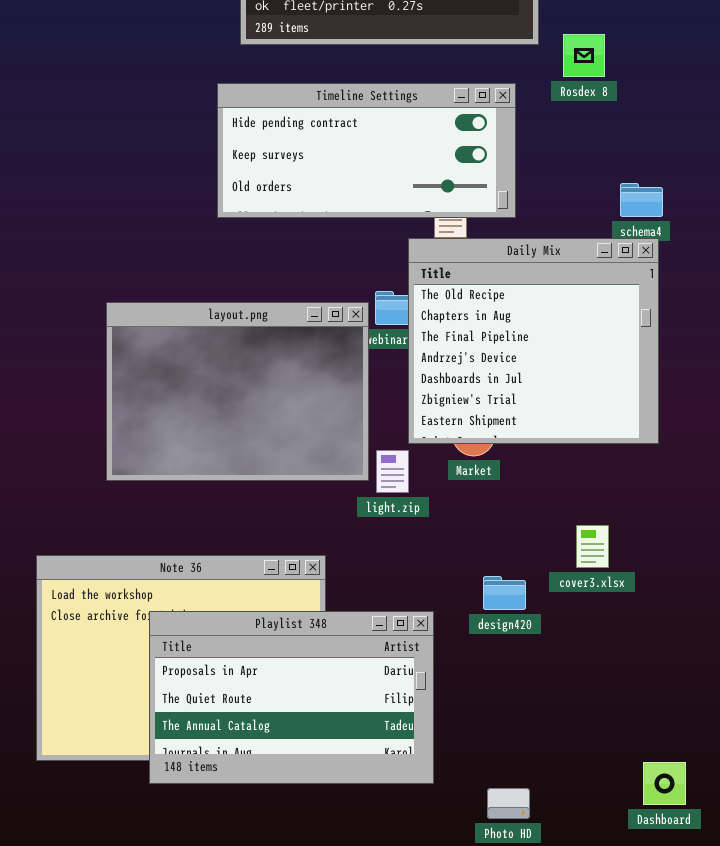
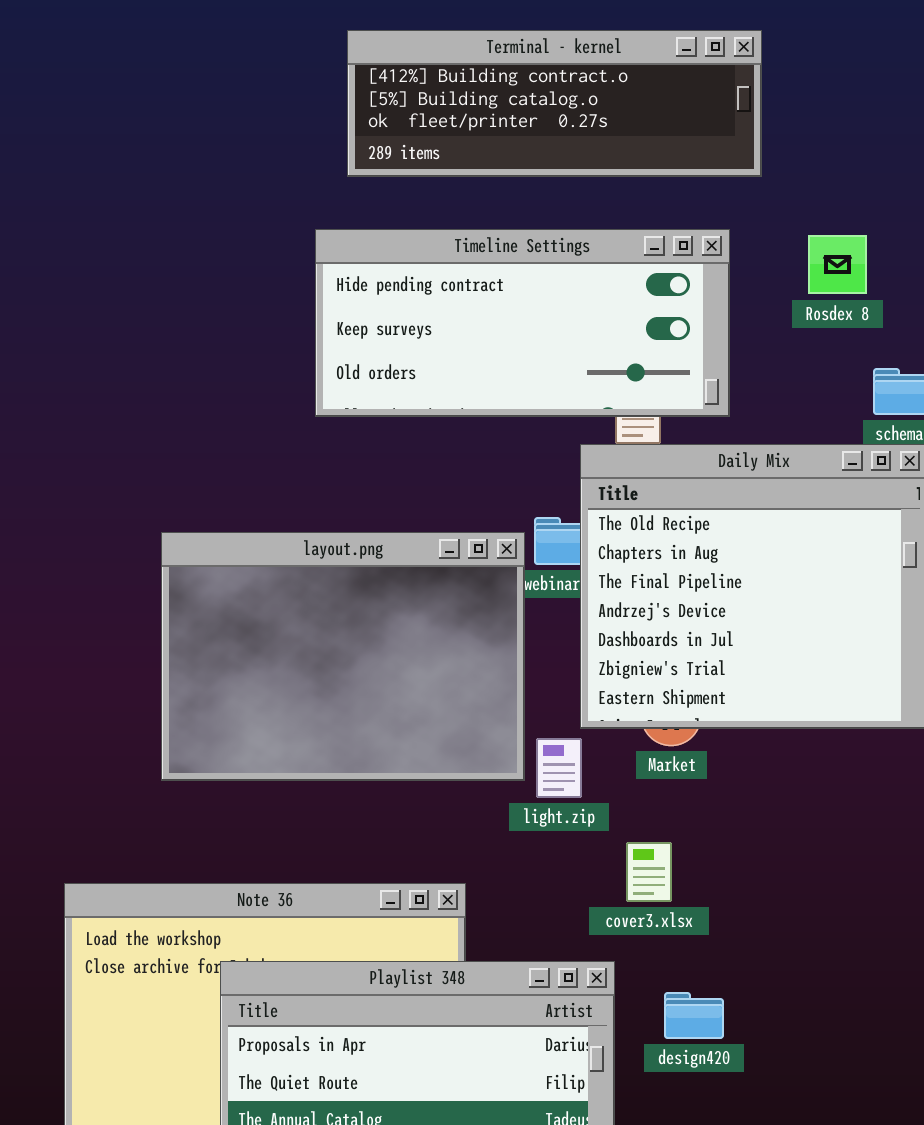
Rosdex 8: [563,34,605,77] -> [808,235,867,294], moved
cover3.xlsx: [576,525,609,568] -> [626,842,672,902], moved
design420: [483,576,526,610] -> [664,992,724,1039], moved

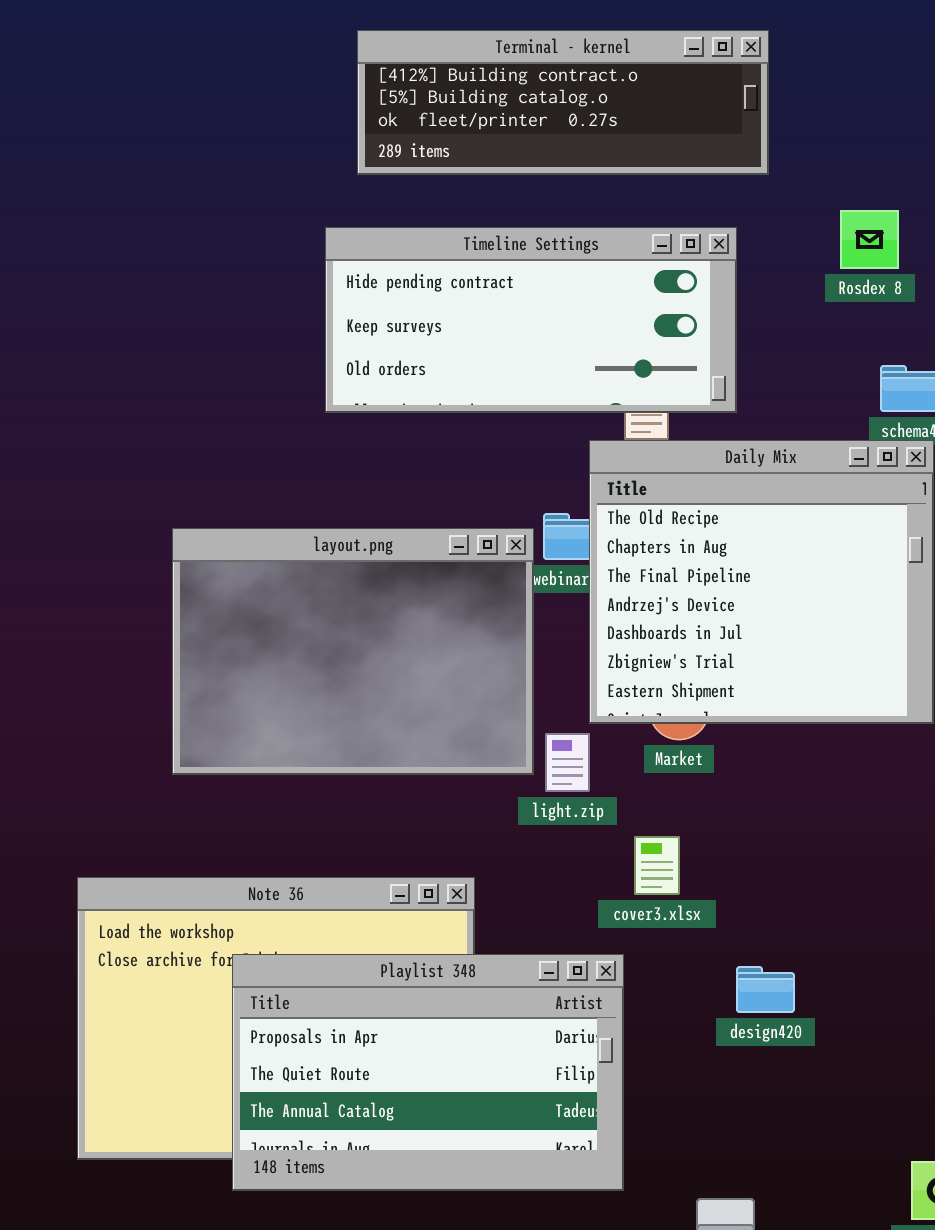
Rosdex 8: [808,235,867,294] -> [840,210,899,269], moved
design420: [664,992,724,1039] -> [736,966,795,1013], moved

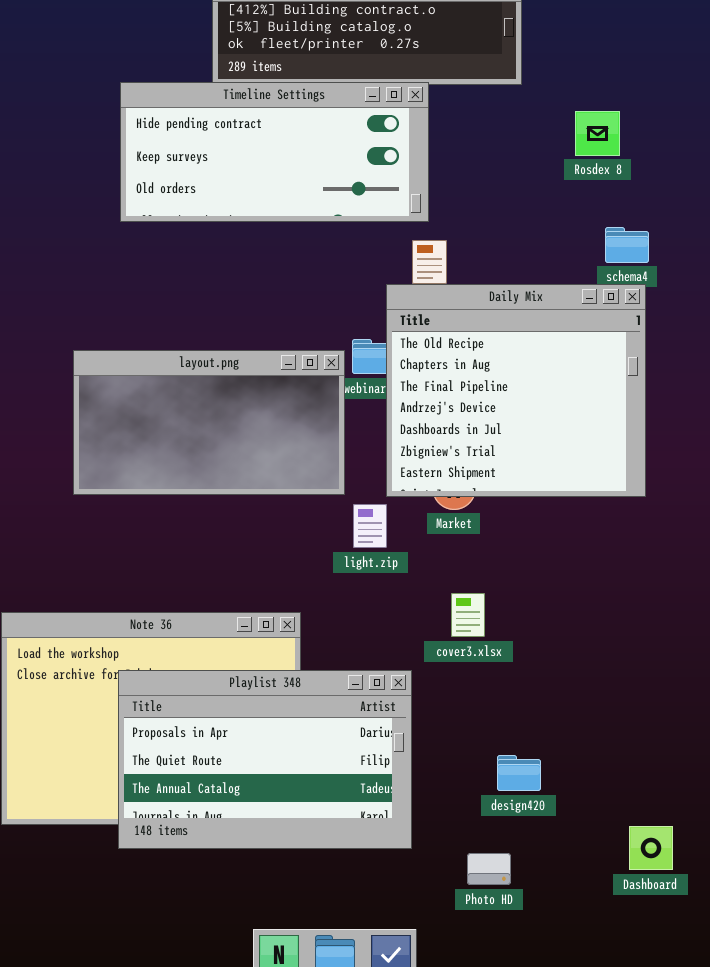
Timeline Settings: [325,227,737,413] -> [120,82,429,222], moved
layout.png: [172,528,534,775] -> [73,350,345,495], resized
cover3.xlsx: [634,836,680,895] -> [451,593,485,637], moved
design420: [736,966,795,1013] -> [497,755,541,791], moved

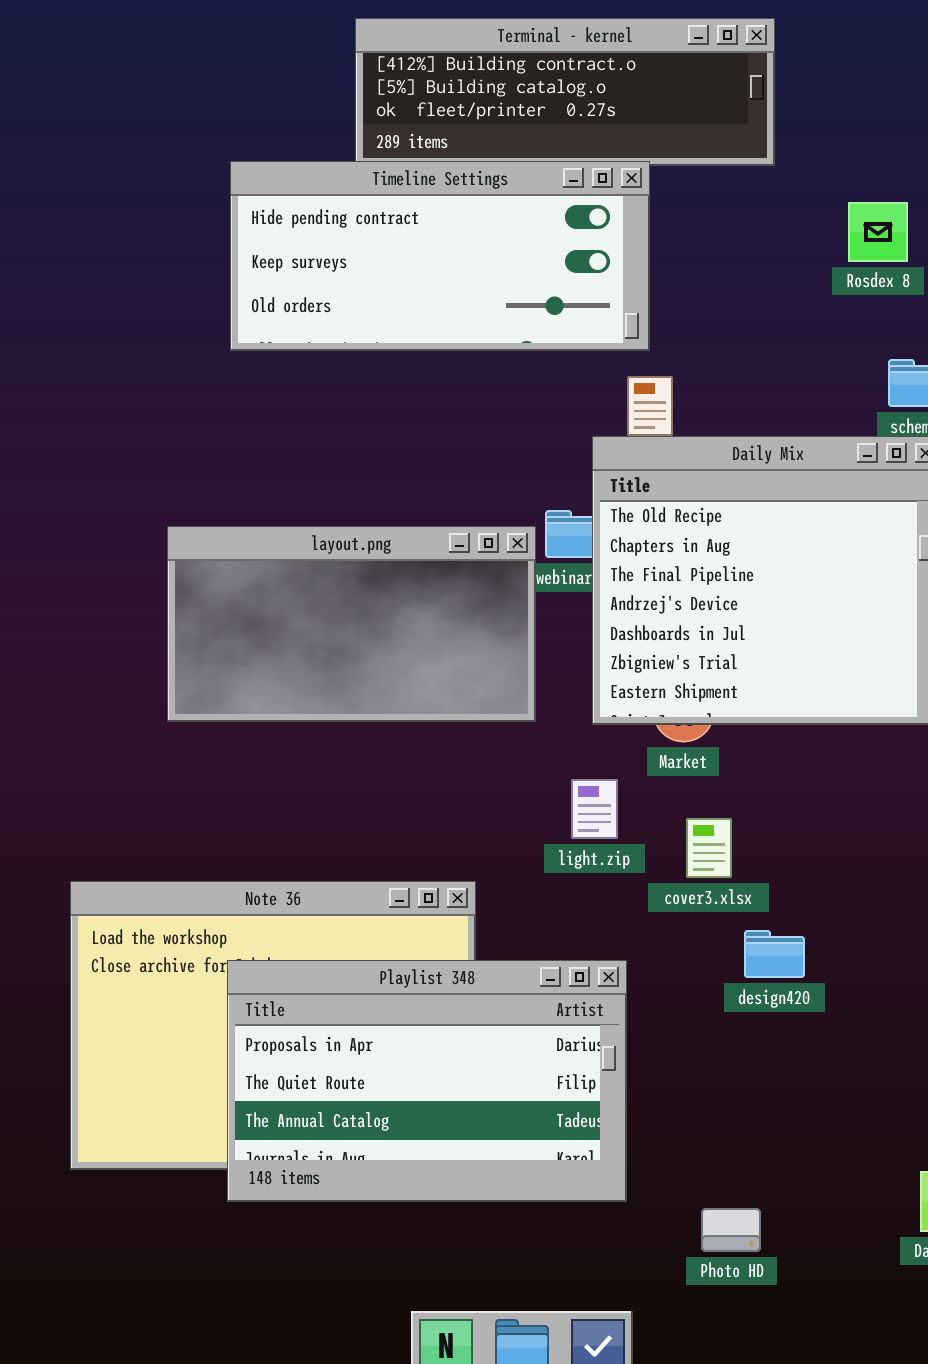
light.zip: [353,504,387,548] -> [571,779,618,839], moved
cover3.xlsx: [451,593,485,637] -> [686,818,732,878], moved
design420: [497,755,541,791] -> [744,930,805,978], moved

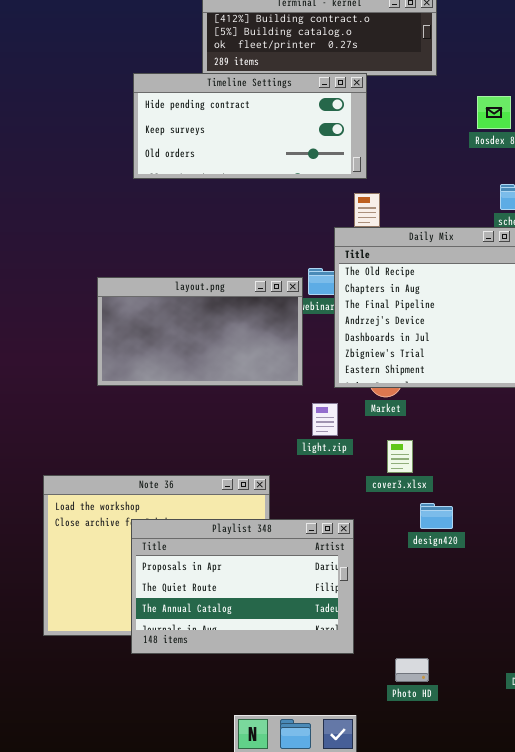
light.zip: [571,779,618,839] -> [312,403,338,436], moved

